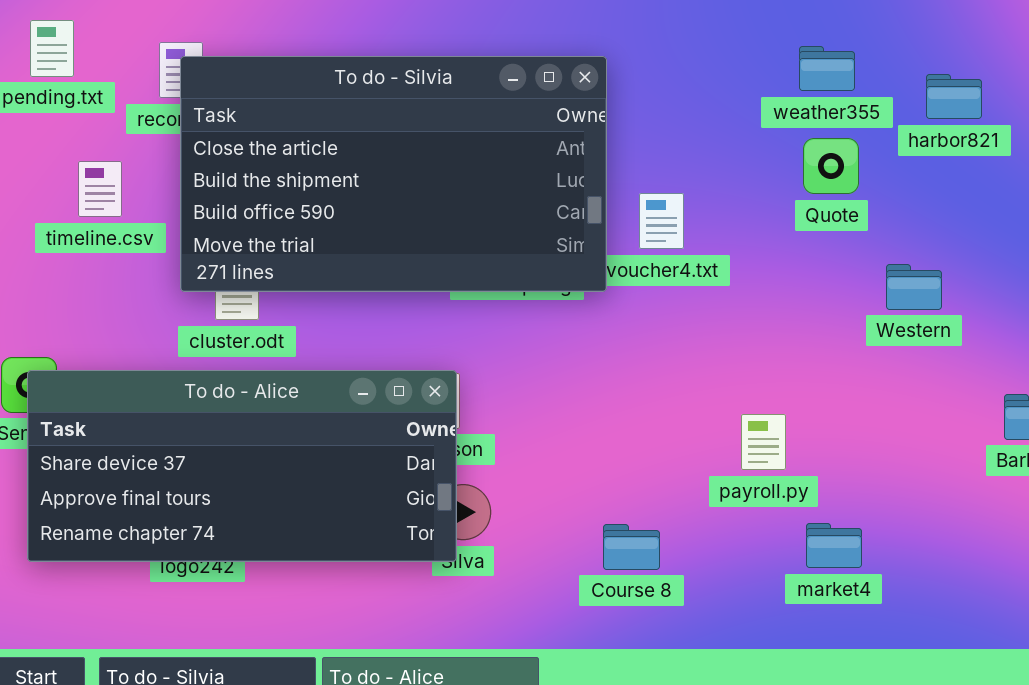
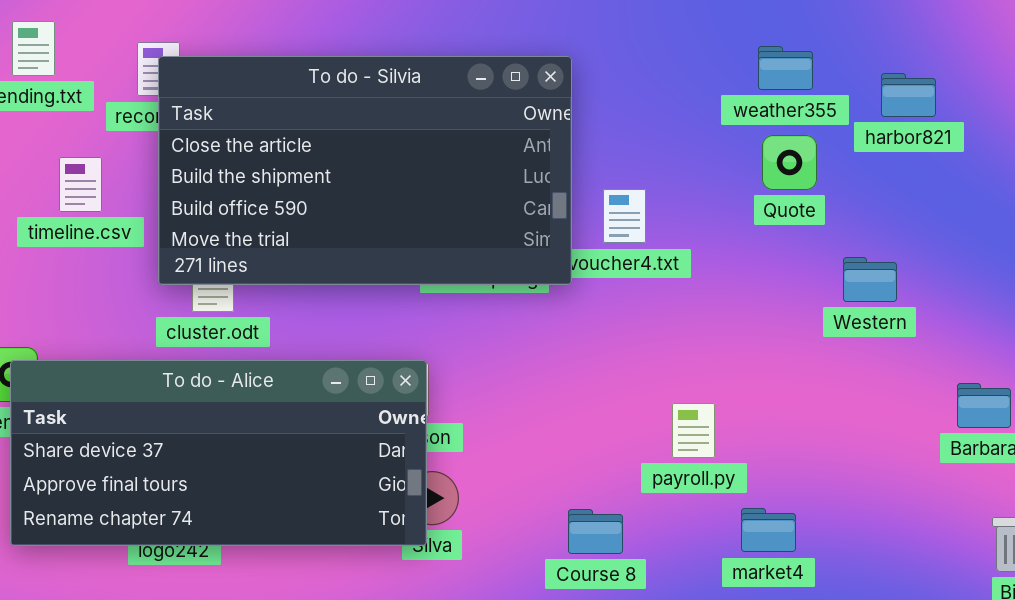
payroll.py: [741,414,786,470] -> [672,403,715,458], moved
market4: [806,523,862,568] -> [741,508,796,552], moved

